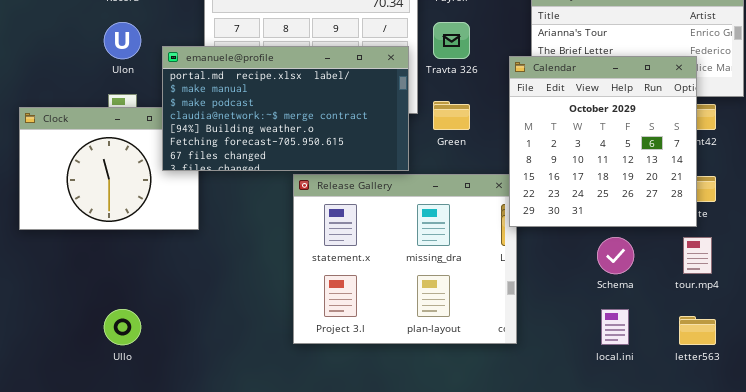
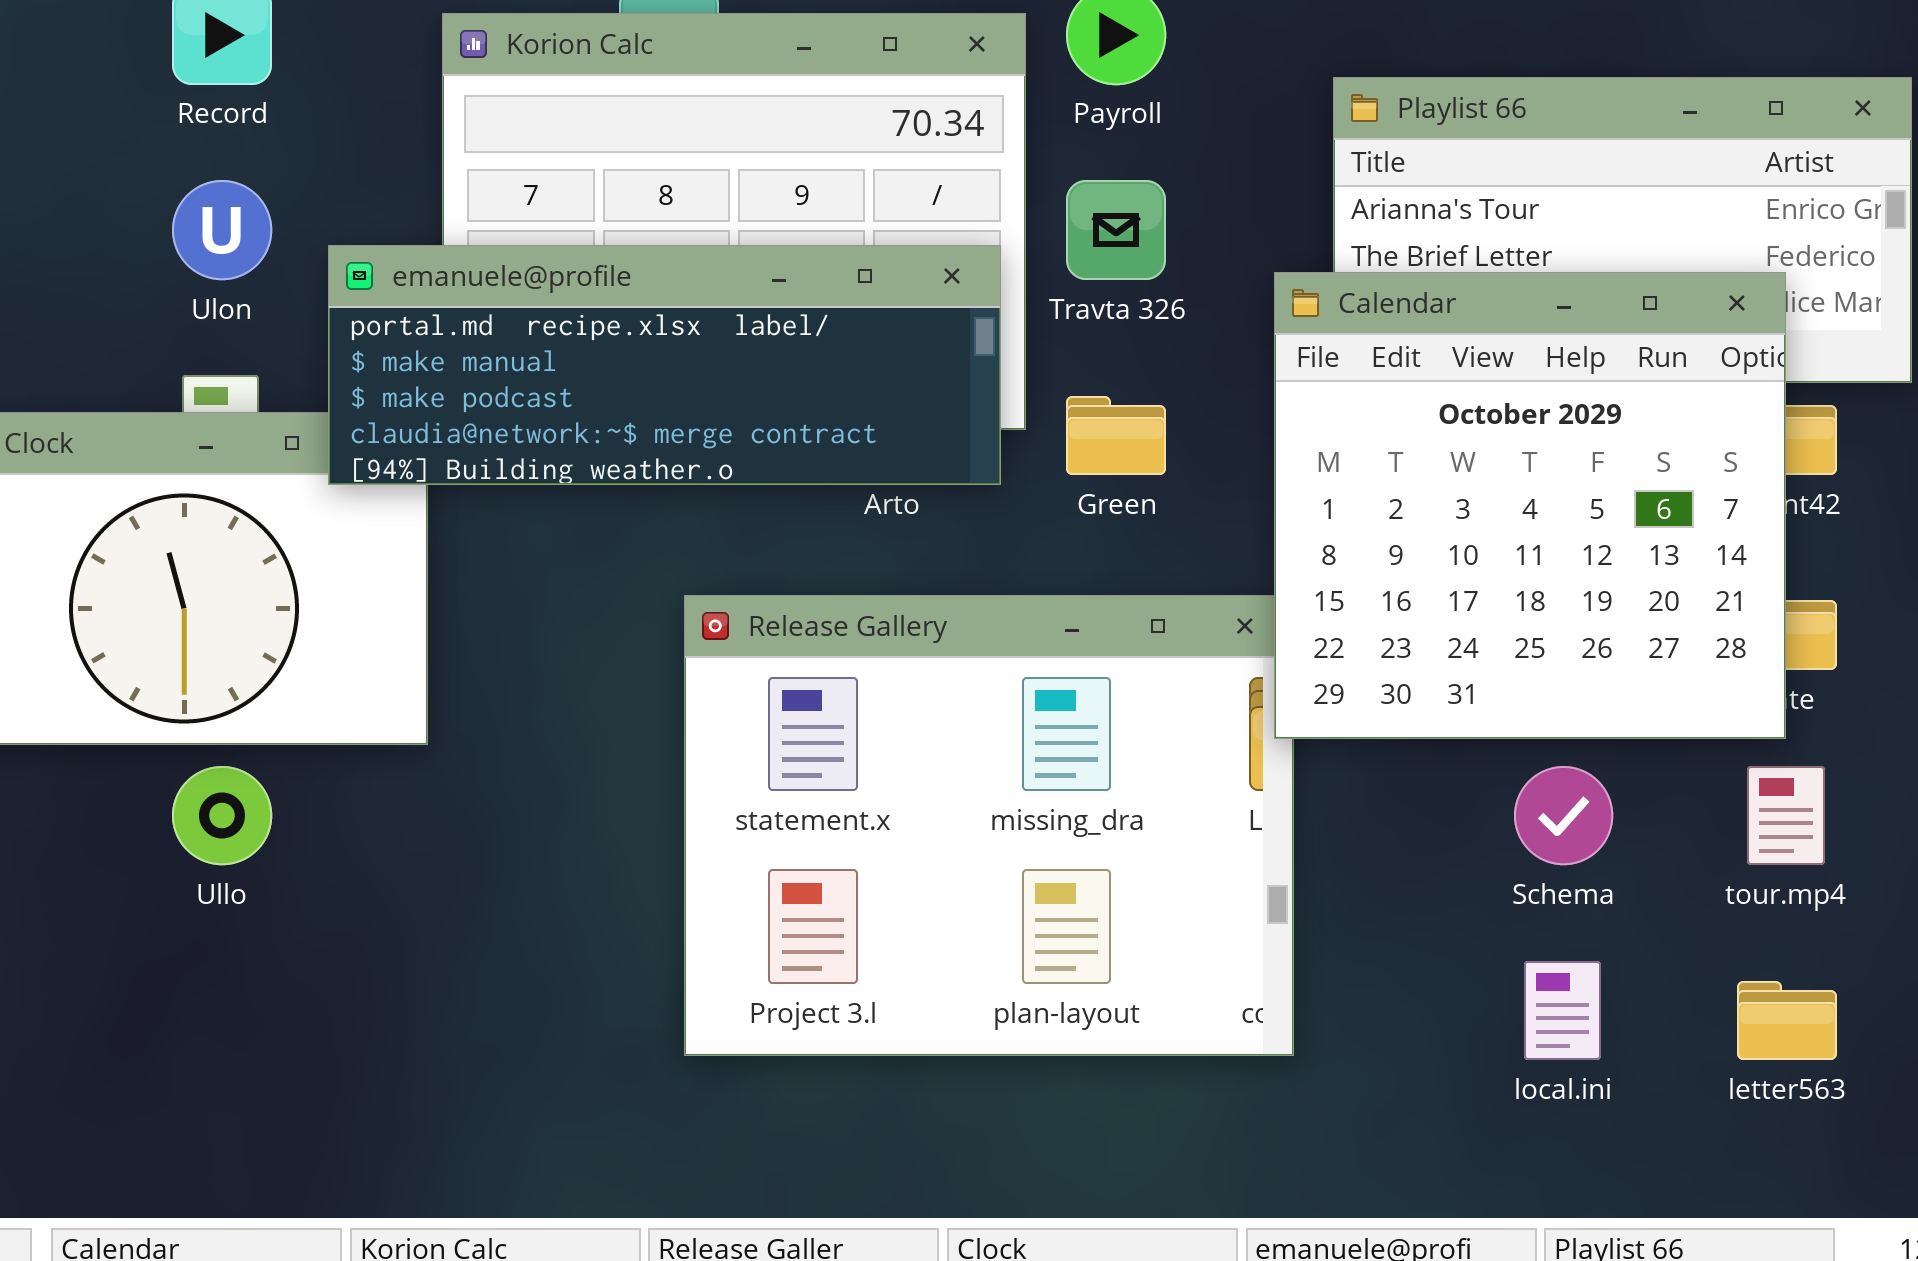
emanuele@profile: [162,46,409,171] -> [328,245,1001,485], resized
Ullo: [104,309,141,345] -> [172,766,272,865], moved

